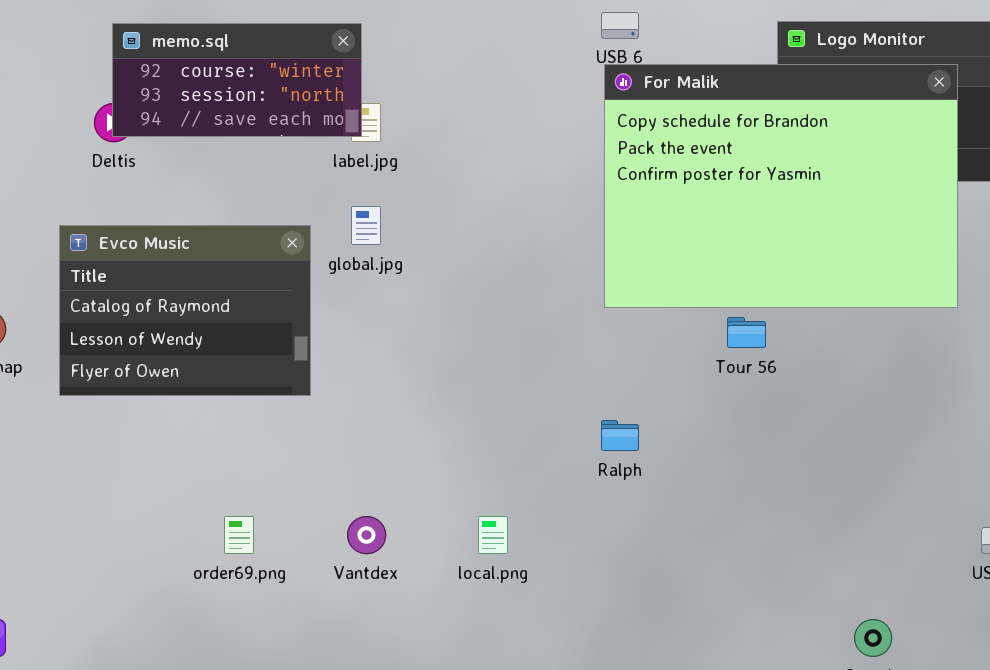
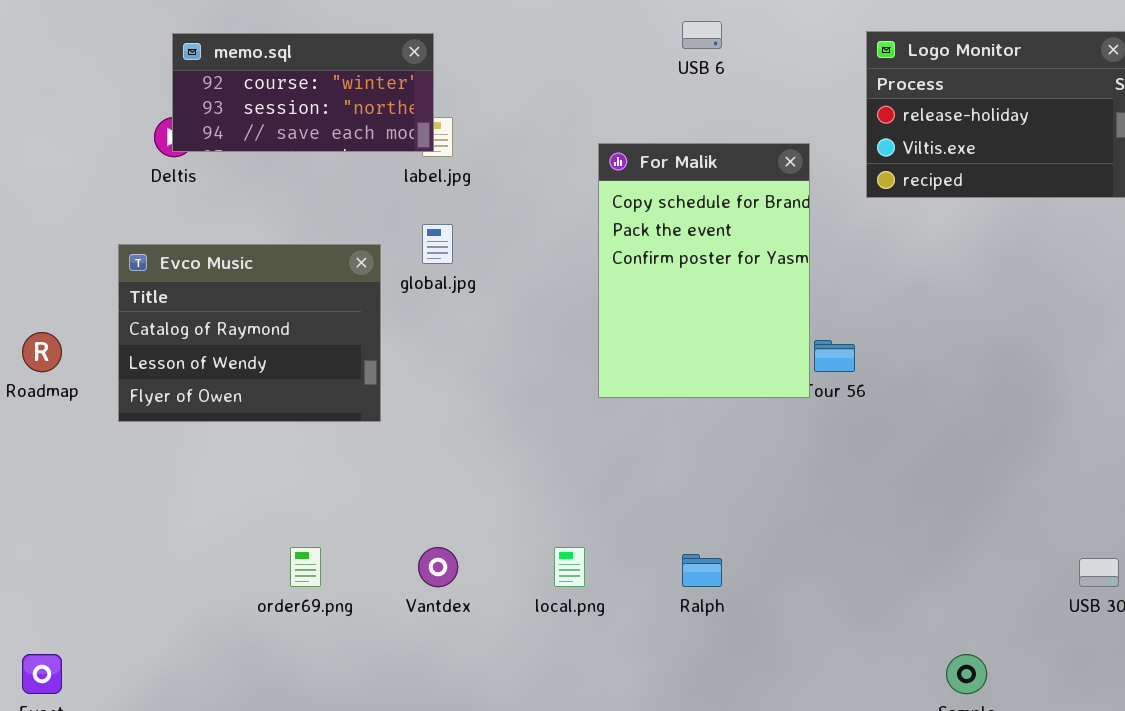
For Malik: [604,64,958,308] -> [598,143,810,398], moved, resized
Ralph: [601,420,639,451] -> [682,554,722,587], moved

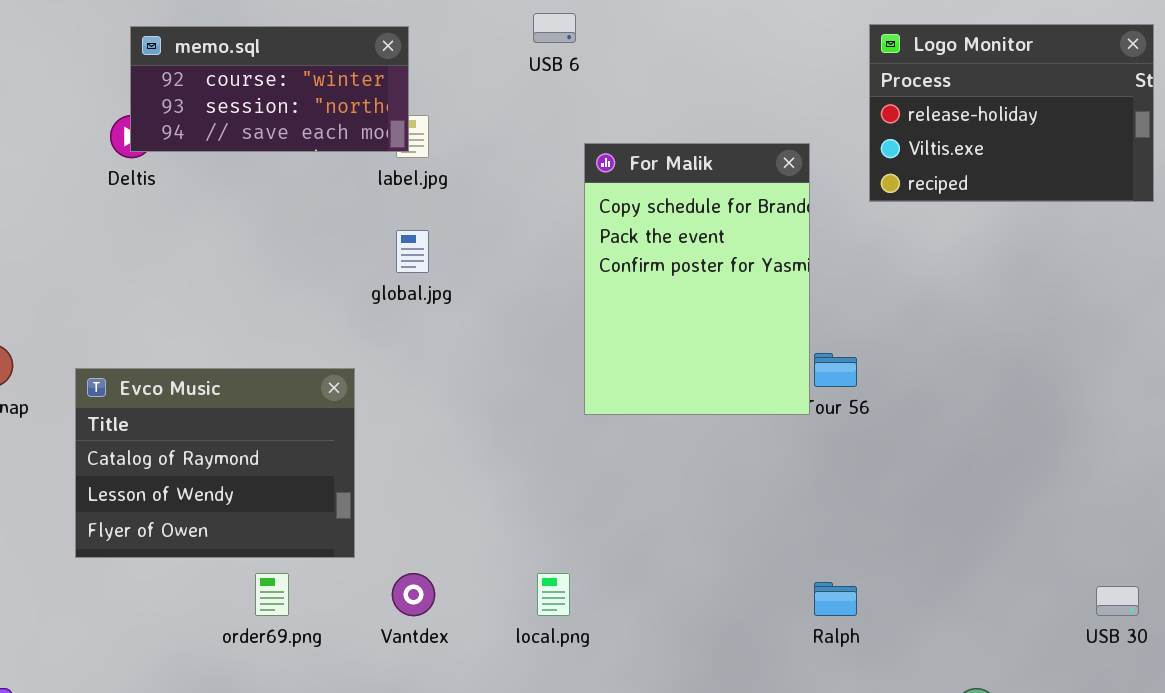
USB 6: [682,21,722,49] -> [533,13,576,43], moved
Evco Music: [118,244,381,422] -> [75,368,355,558], moved
Ralph: [682,554,722,587] -> [814,582,857,616], moved

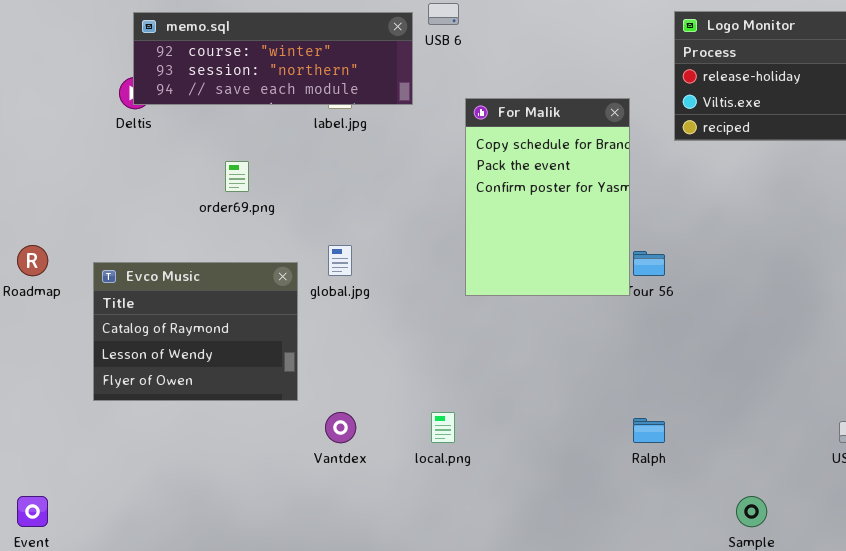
memo.sql: [130,26,409,152] -> [133,12,413,105], resized
global.jpg: [396,230,429,273] -> [328,245,352,276], moved
order69.png: [255,573,289,616] -> [225,161,249,192], moved

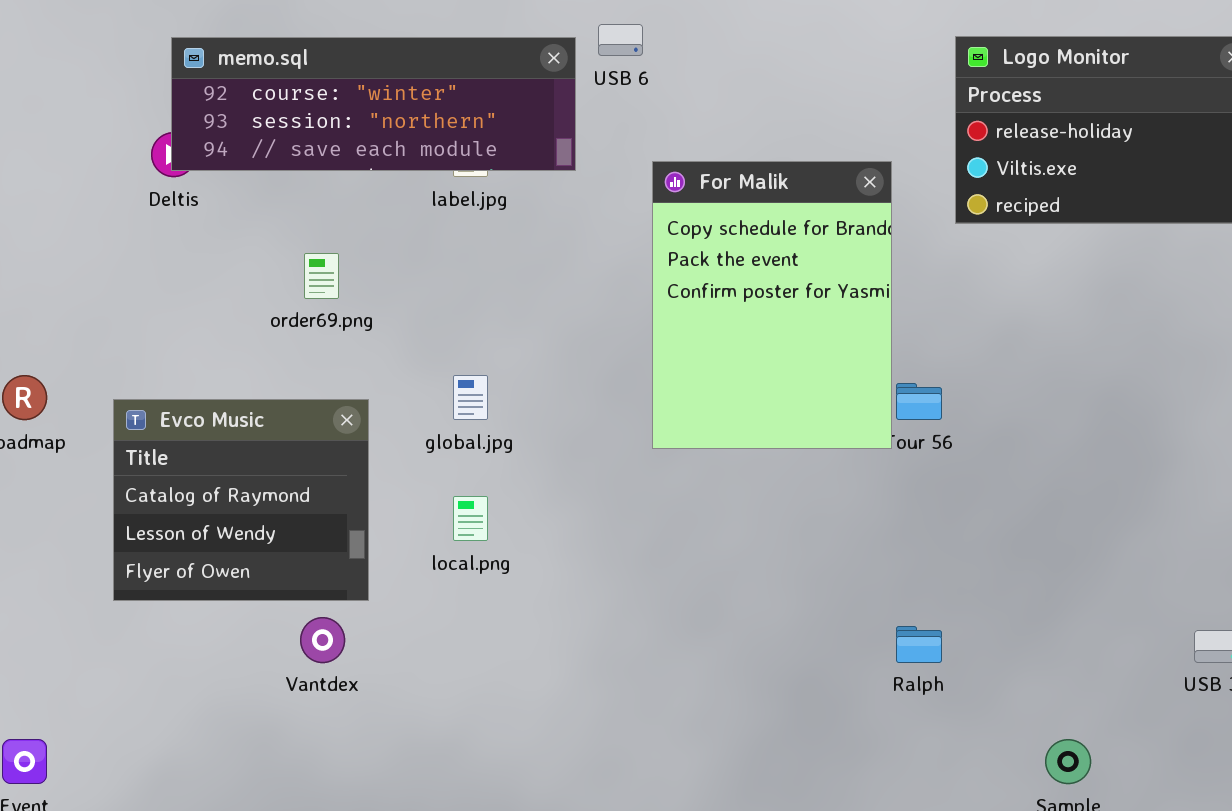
Evco Music: [93,262,298,401] -> [113,399,369,601], resized
Vantdex: [325,412,356,443] -> [300,617,345,663], moved
local.png: [431,412,455,443] -> [453,496,488,541], moved

